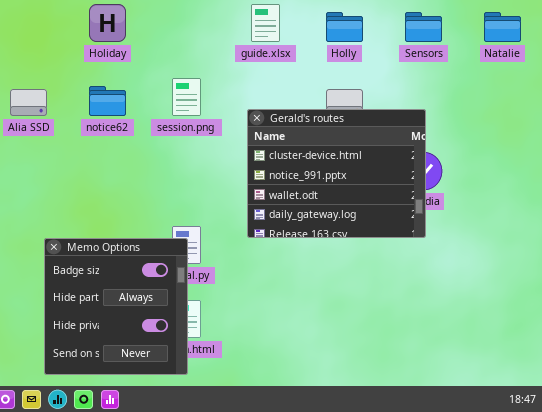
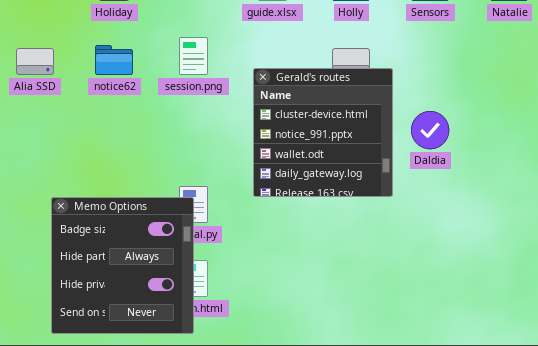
Gerald's routes: [247,109,426,238] -> [253,68,393,197], resized

